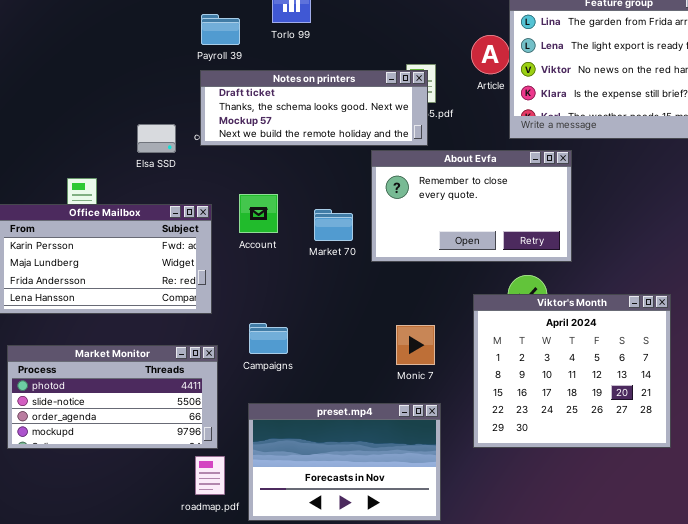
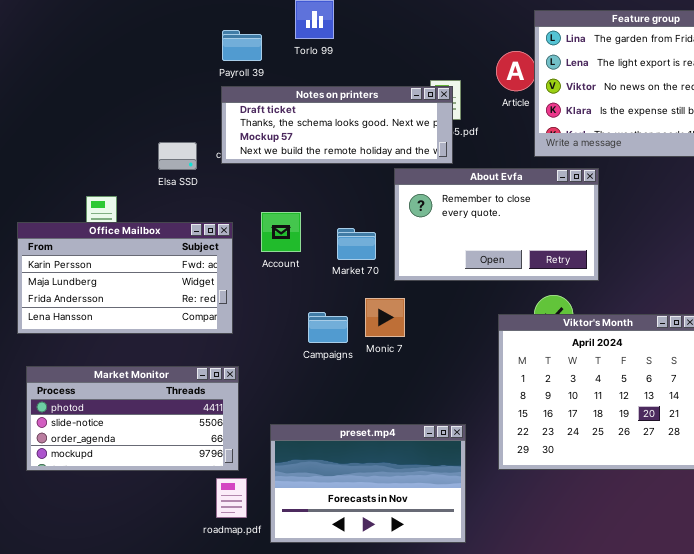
Campaigns: [249,323,288,354] -> [308,312,348,343], moved
Monic 7: [396,325,435,365] -> [365,298,405,337], moved

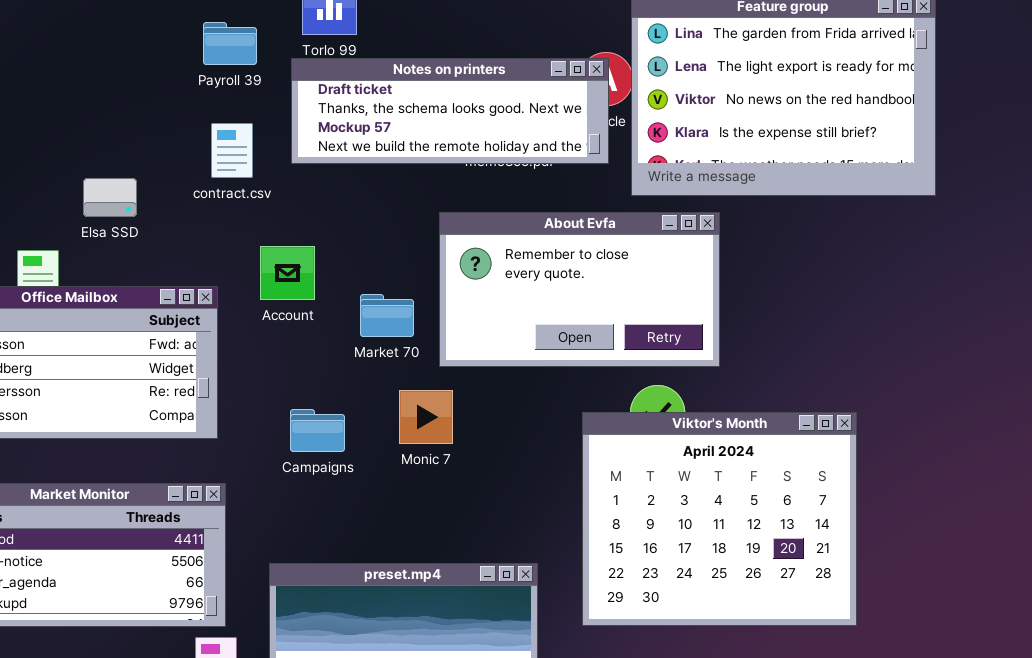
Notes on printers: [221,86,453,164] -> [291,58,609,164], moved
Elsa SSD: [158,142,197,170] -> [83,178,137,217], moved
Account: [261,212,301,252] -> [260,246,315,300], moved
Campaigns: [308,312,348,343] -> [290,409,345,452], moved

